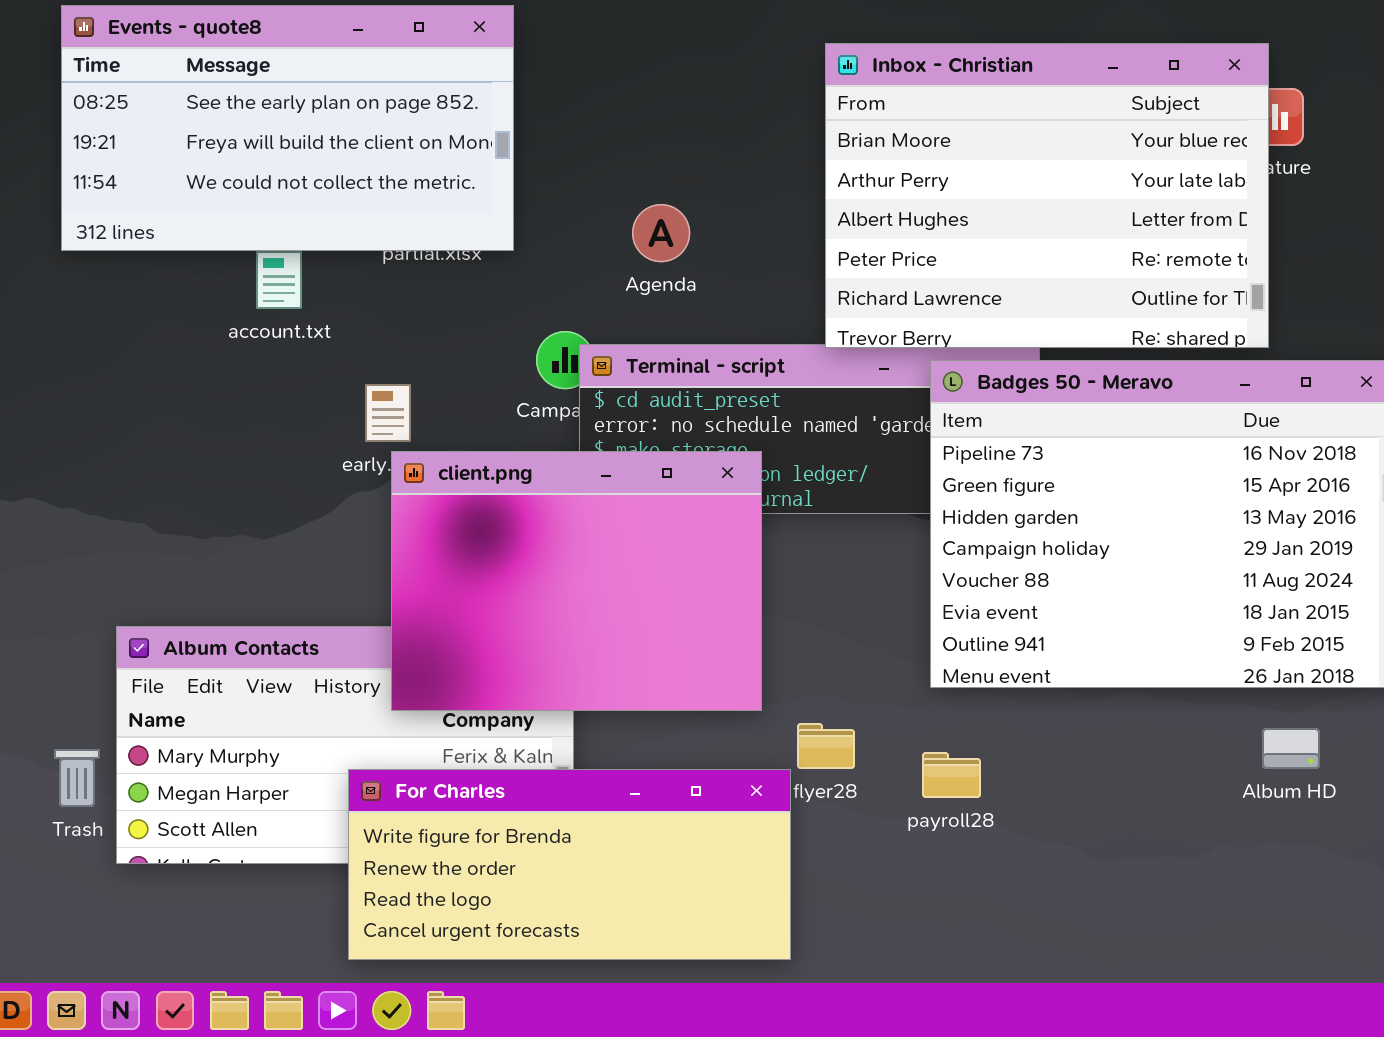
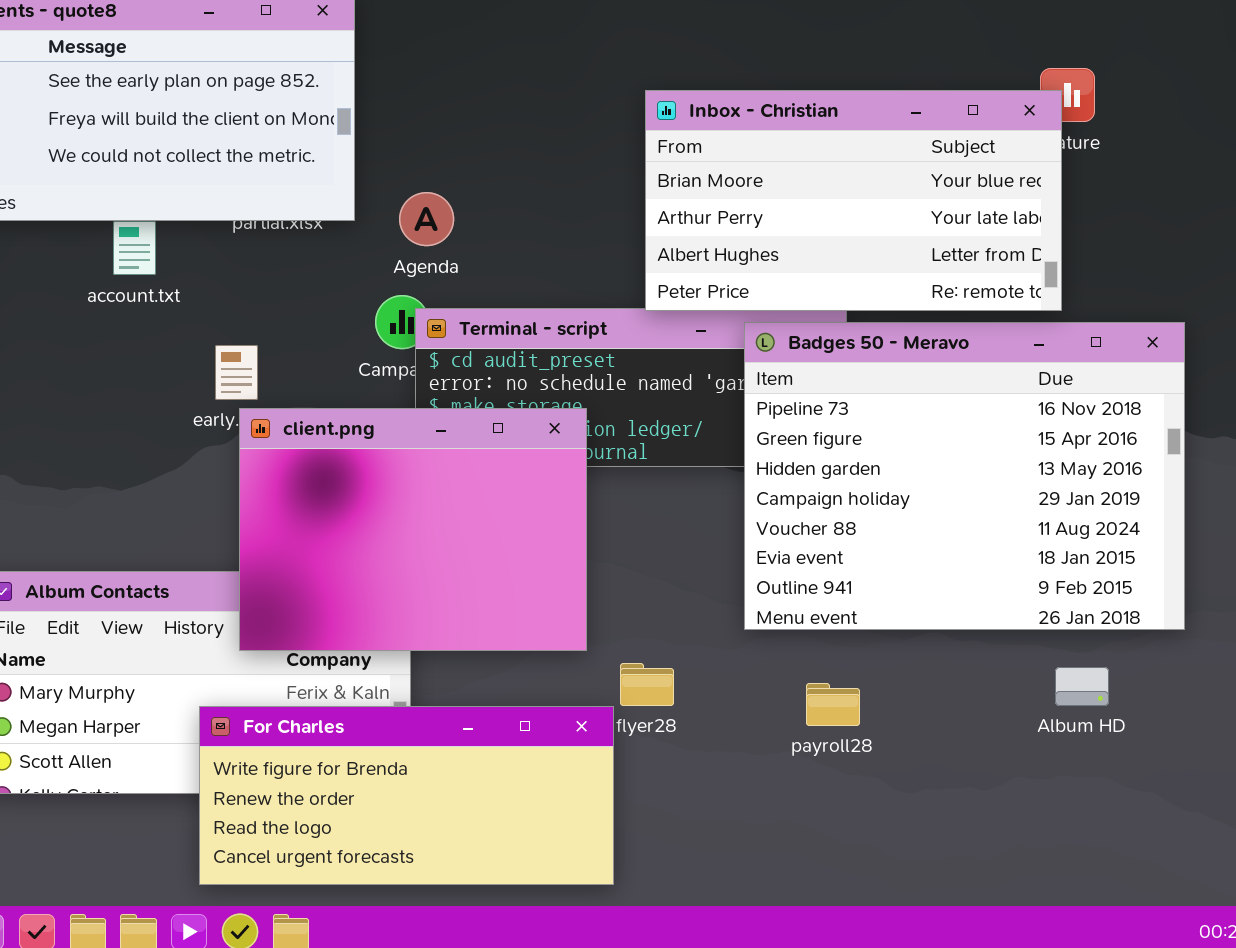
Inbox - Christian: [825,43,1269,348] -> [645,90,1062,311], resized
Agenda: [632,204,690,262] -> [399,192,454,246], moved
payroll28: [922,752,981,798] -> [806,683,860,726], moved

